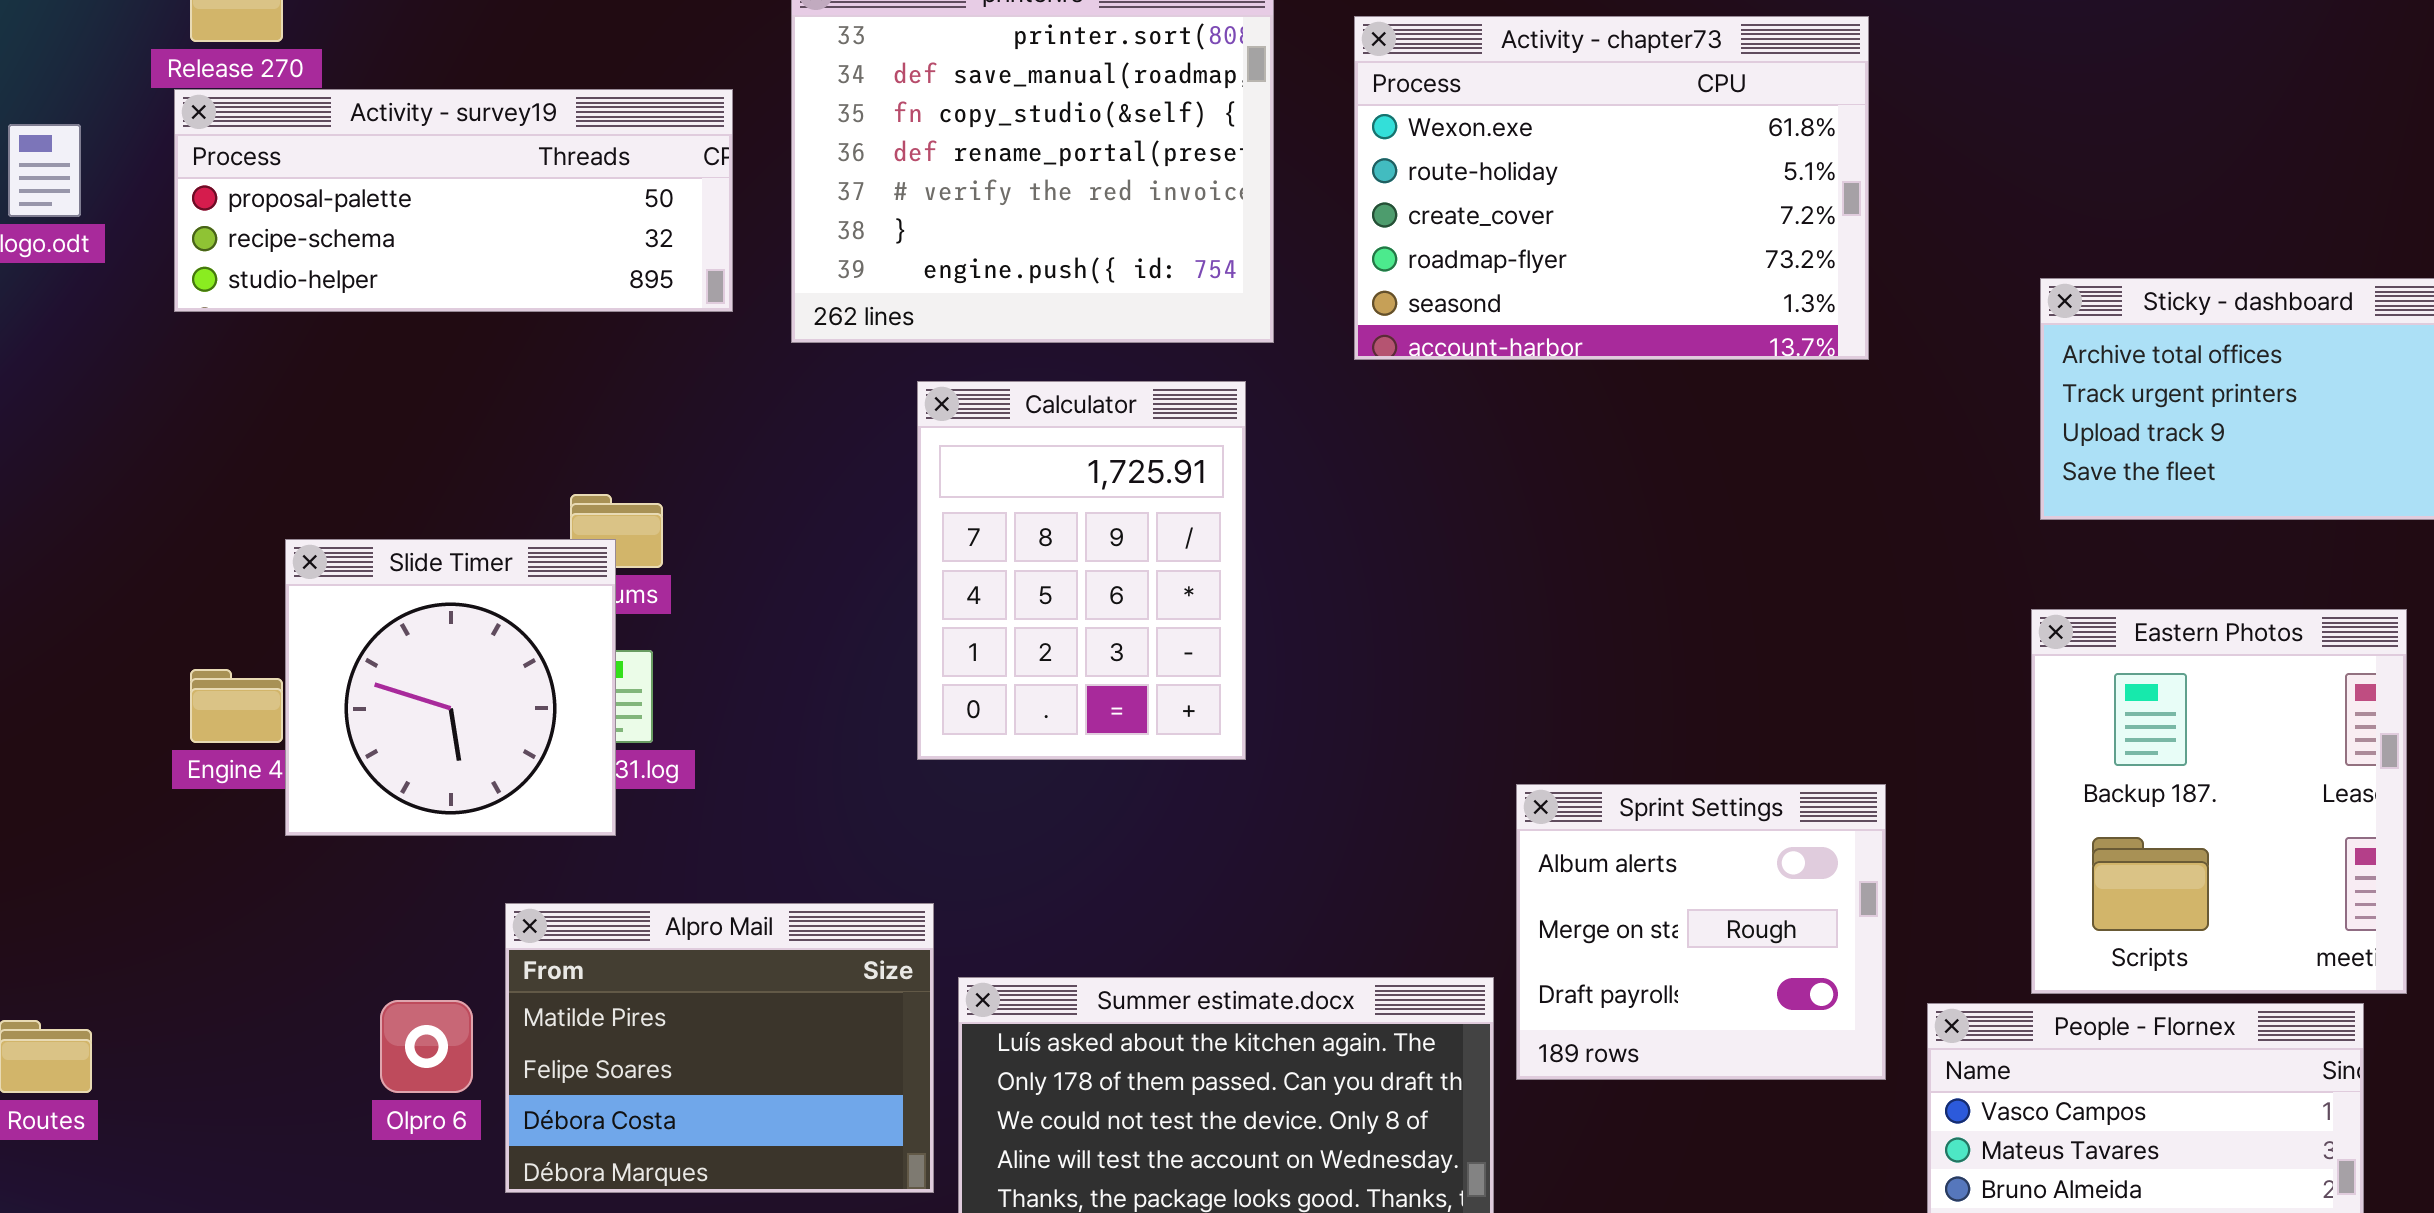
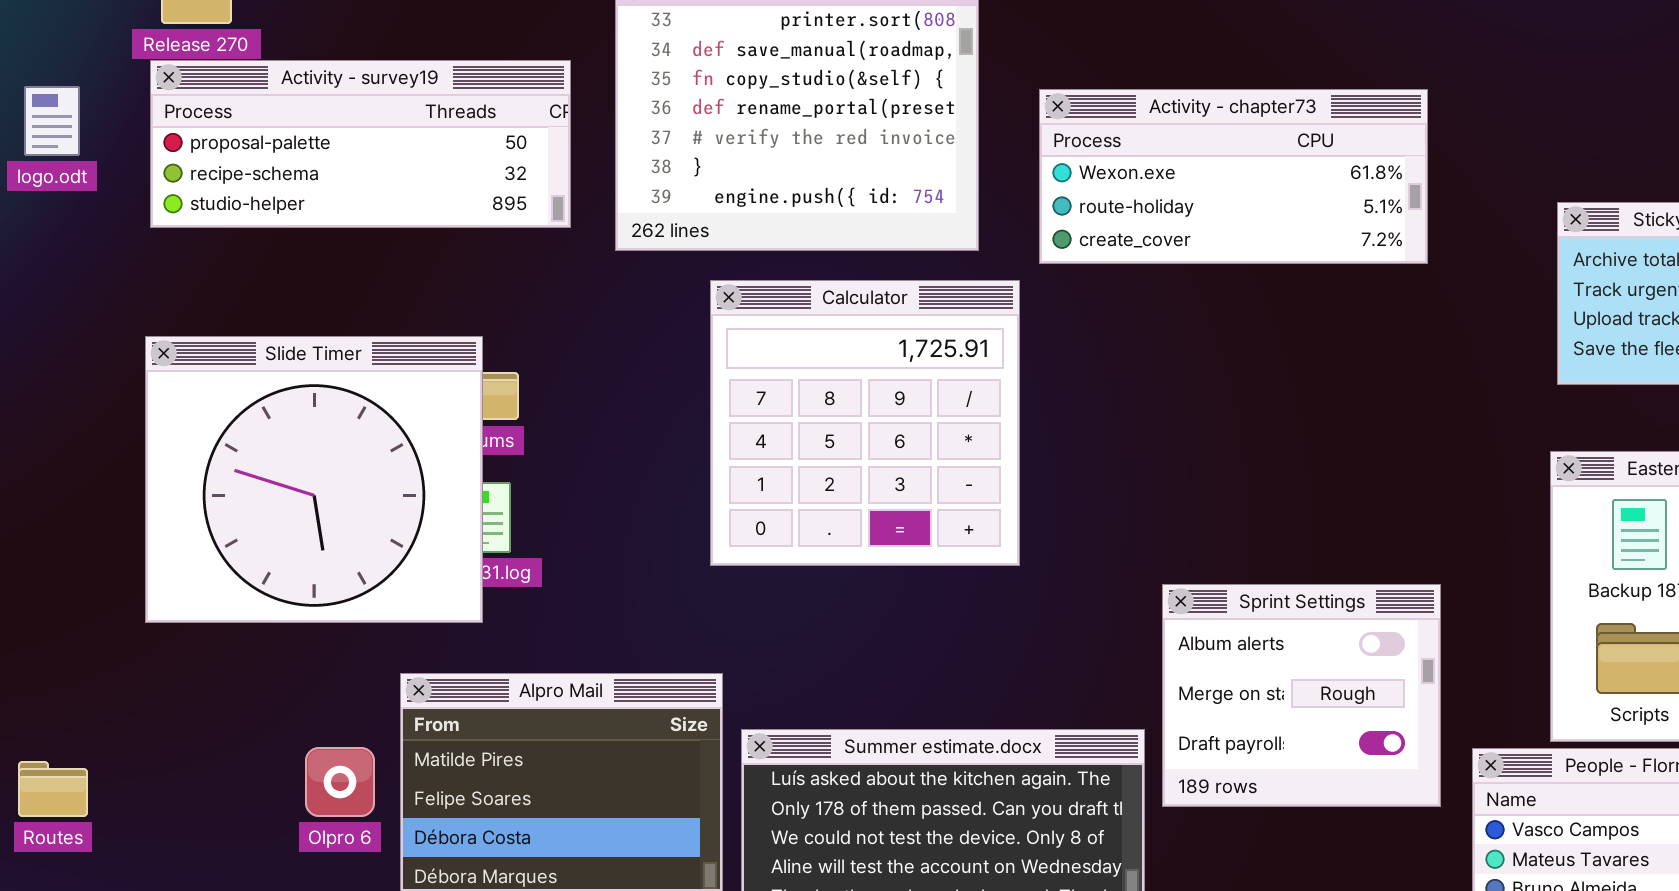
Activity - chapter73: [1354,16,1869,360] -> [1039,89,1428,264], resized
Calculator: [917,381,1246,760] -> [710,280,1020,566], resized
Slide Timer: [285,539,616,836] -> [145,336,483,623], resized

